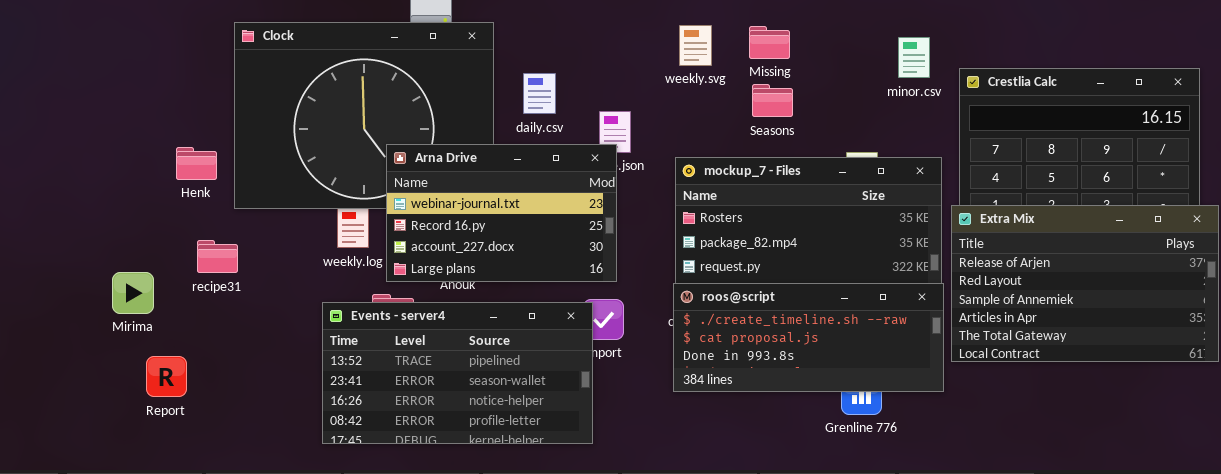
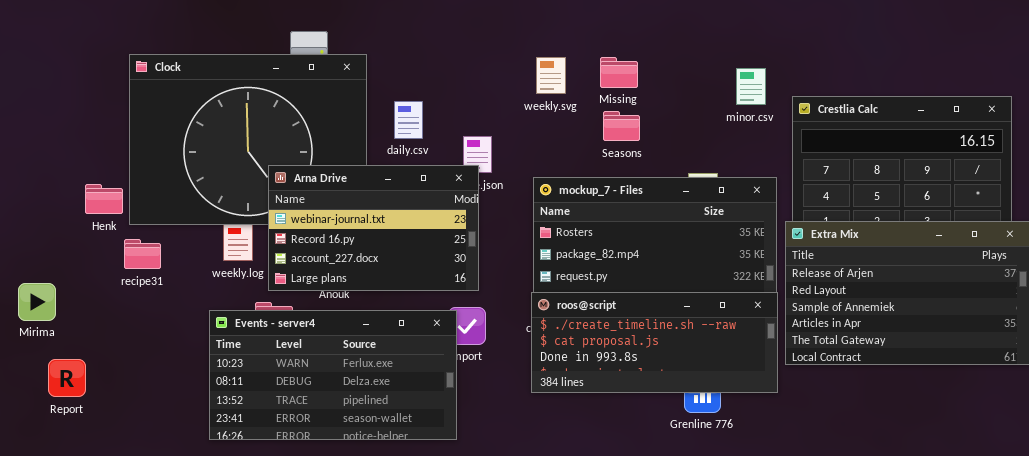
Henk: [176,147,217,180] -> [85,184,123,214], moved
recipe31: [197,240,238,273] -> [124,239,161,269], moved
Events - server4: [322,302,593,444] -> [209,310,457,440], scrolled up 2 rows

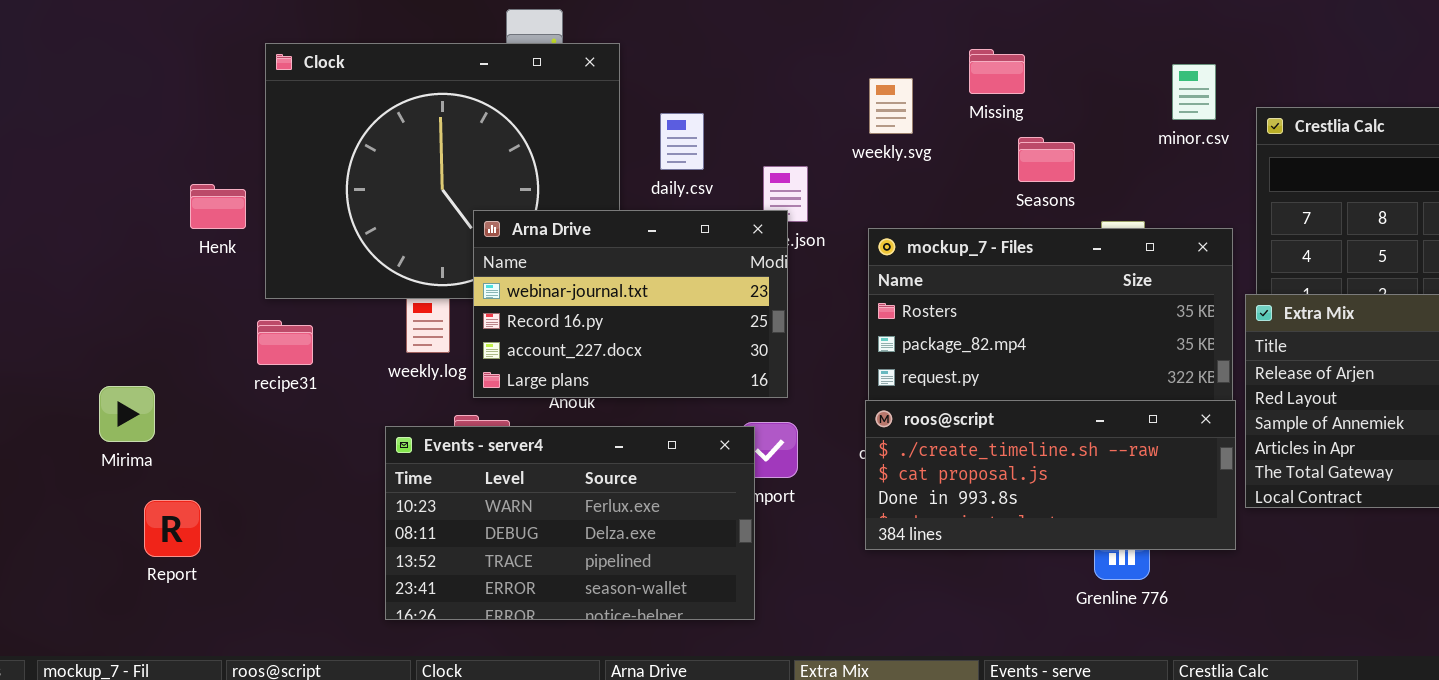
weekly.svg: [536,57,566,94] -> [869,78,913,134], moved
Seasons: [603,111,640,141] -> [1018,137,1075,182], moved
Henk: [85,184,123,214] -> [190,184,246,229], moved

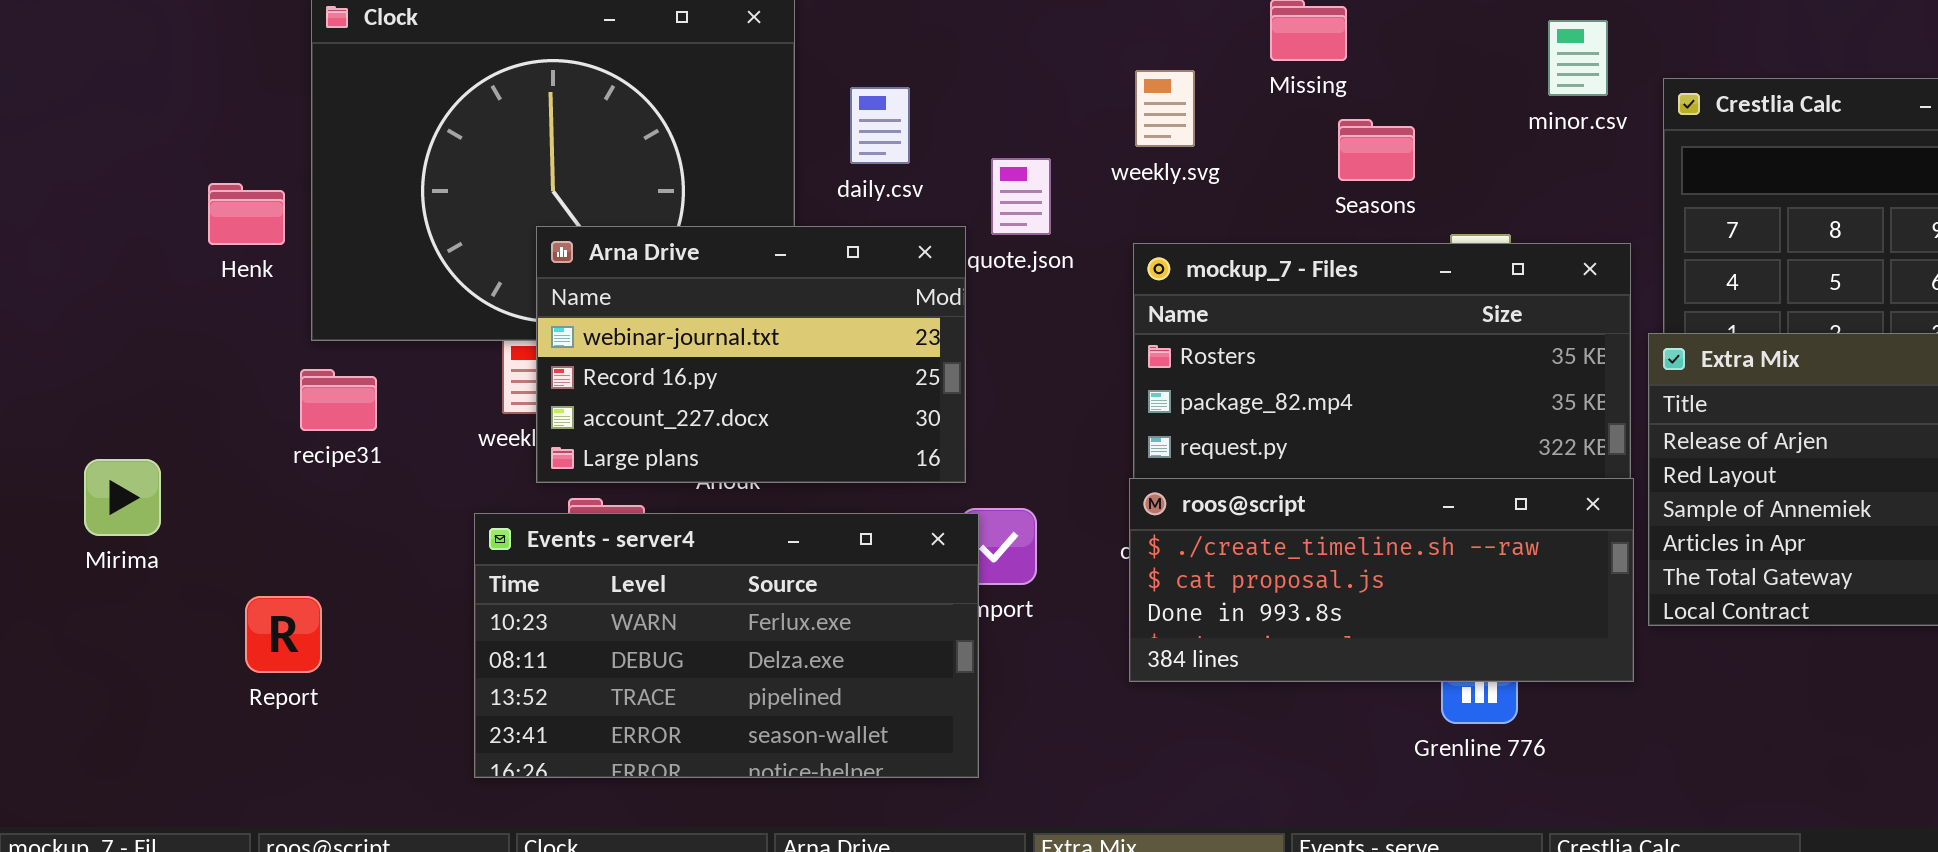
weekly.svg: [869,78,913,134] -> [1135,70,1195,147], moved
Arna Drive: [473,210,788,398] -> [536,226,966,483], moved
Report: [144,500,201,557] -> [245,596,322,673], moved

